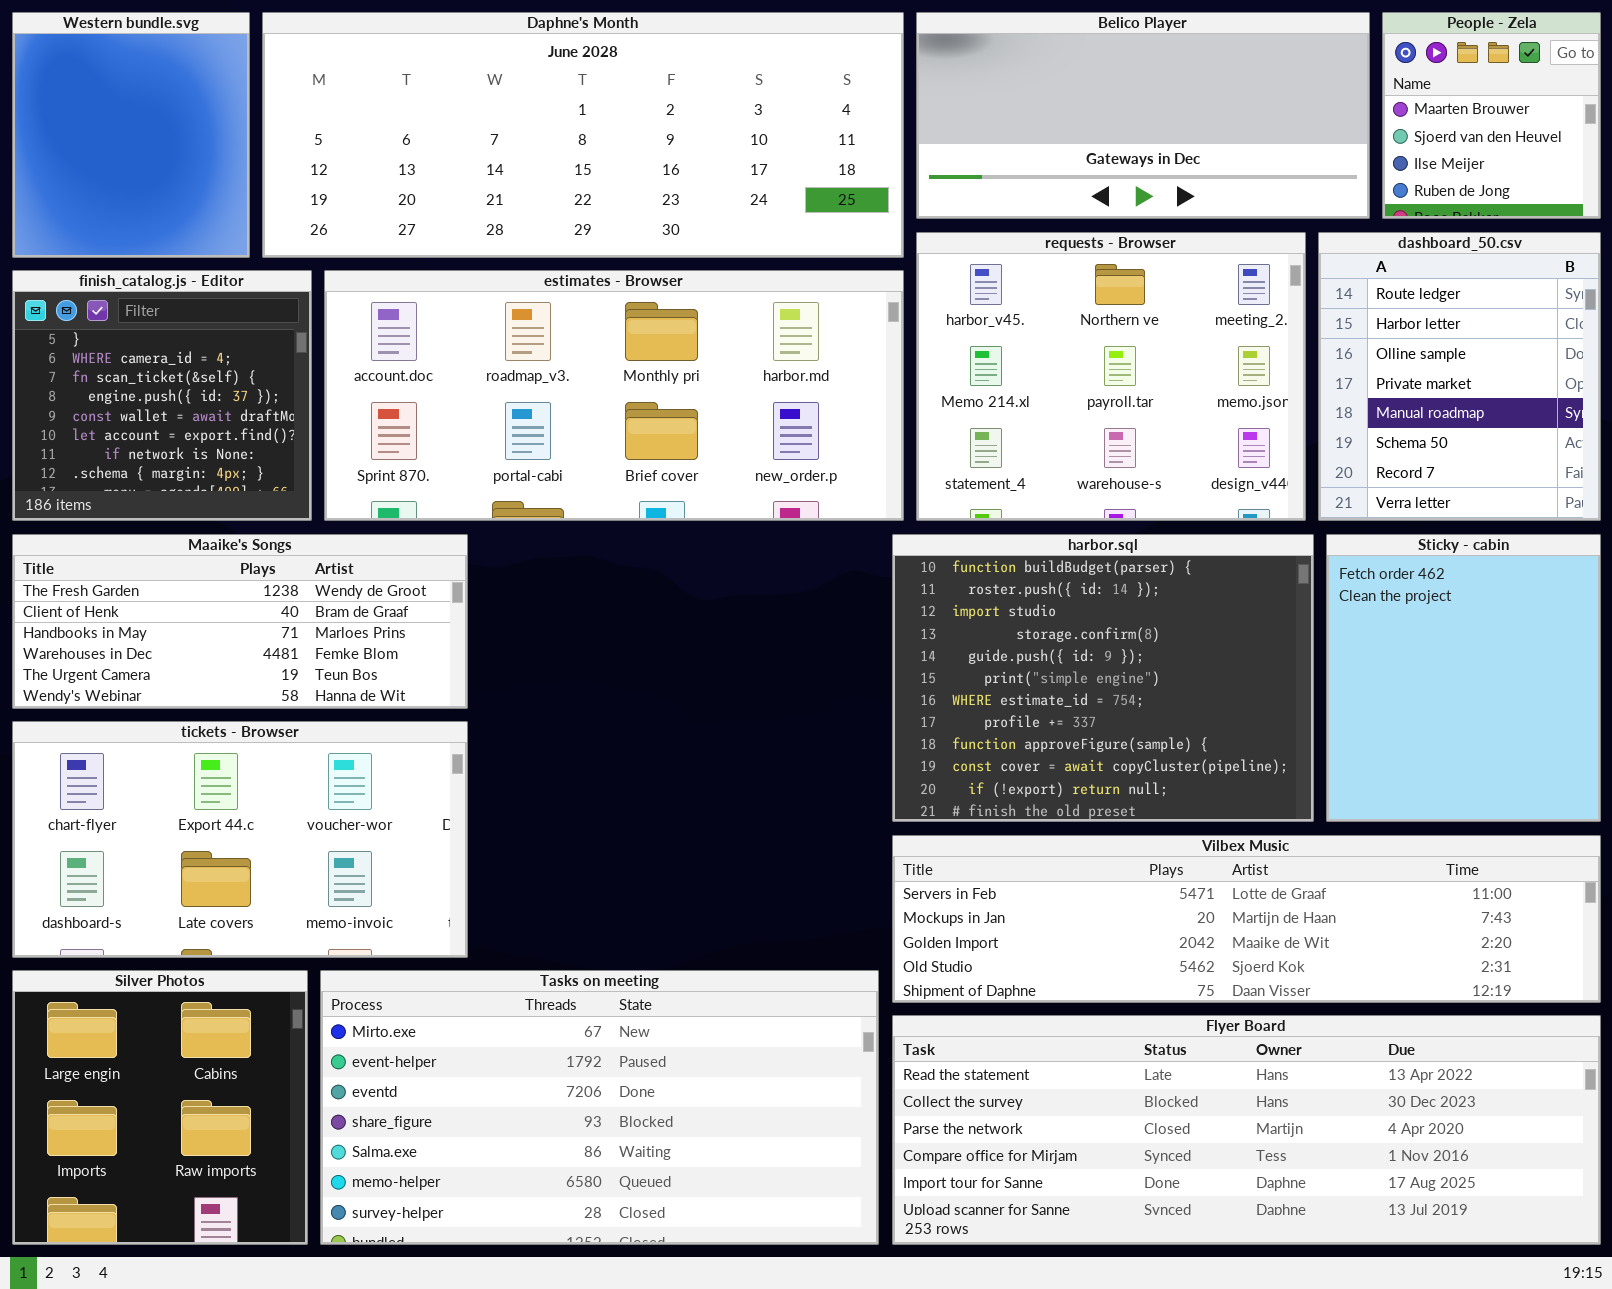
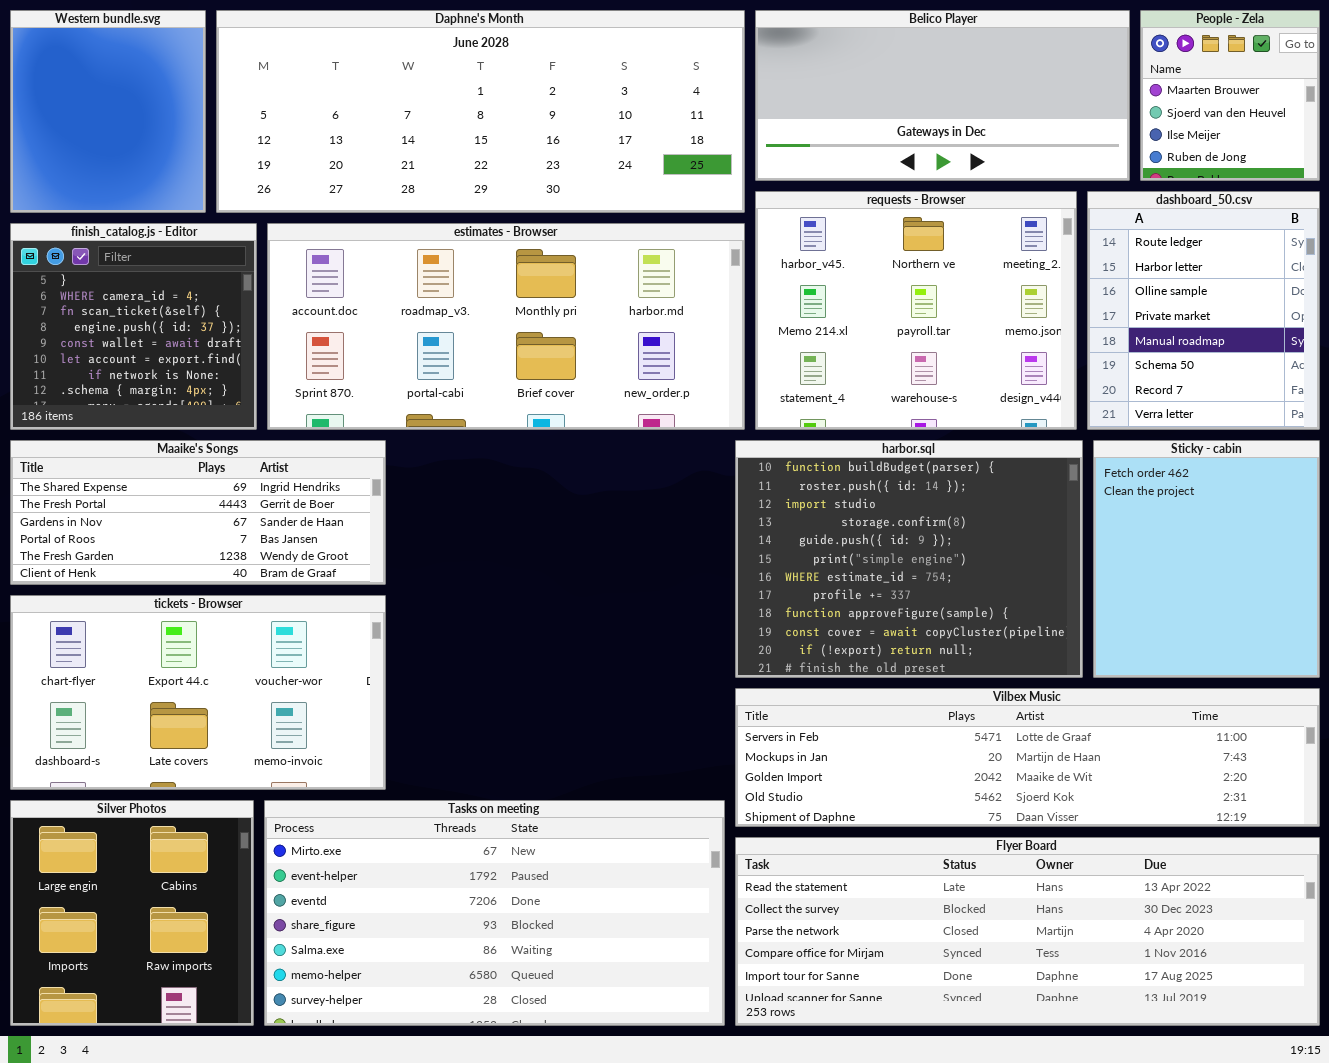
Maaike's Songs: [12,534,468,709] -> [10,440,386,585], scrolled up 4 rows

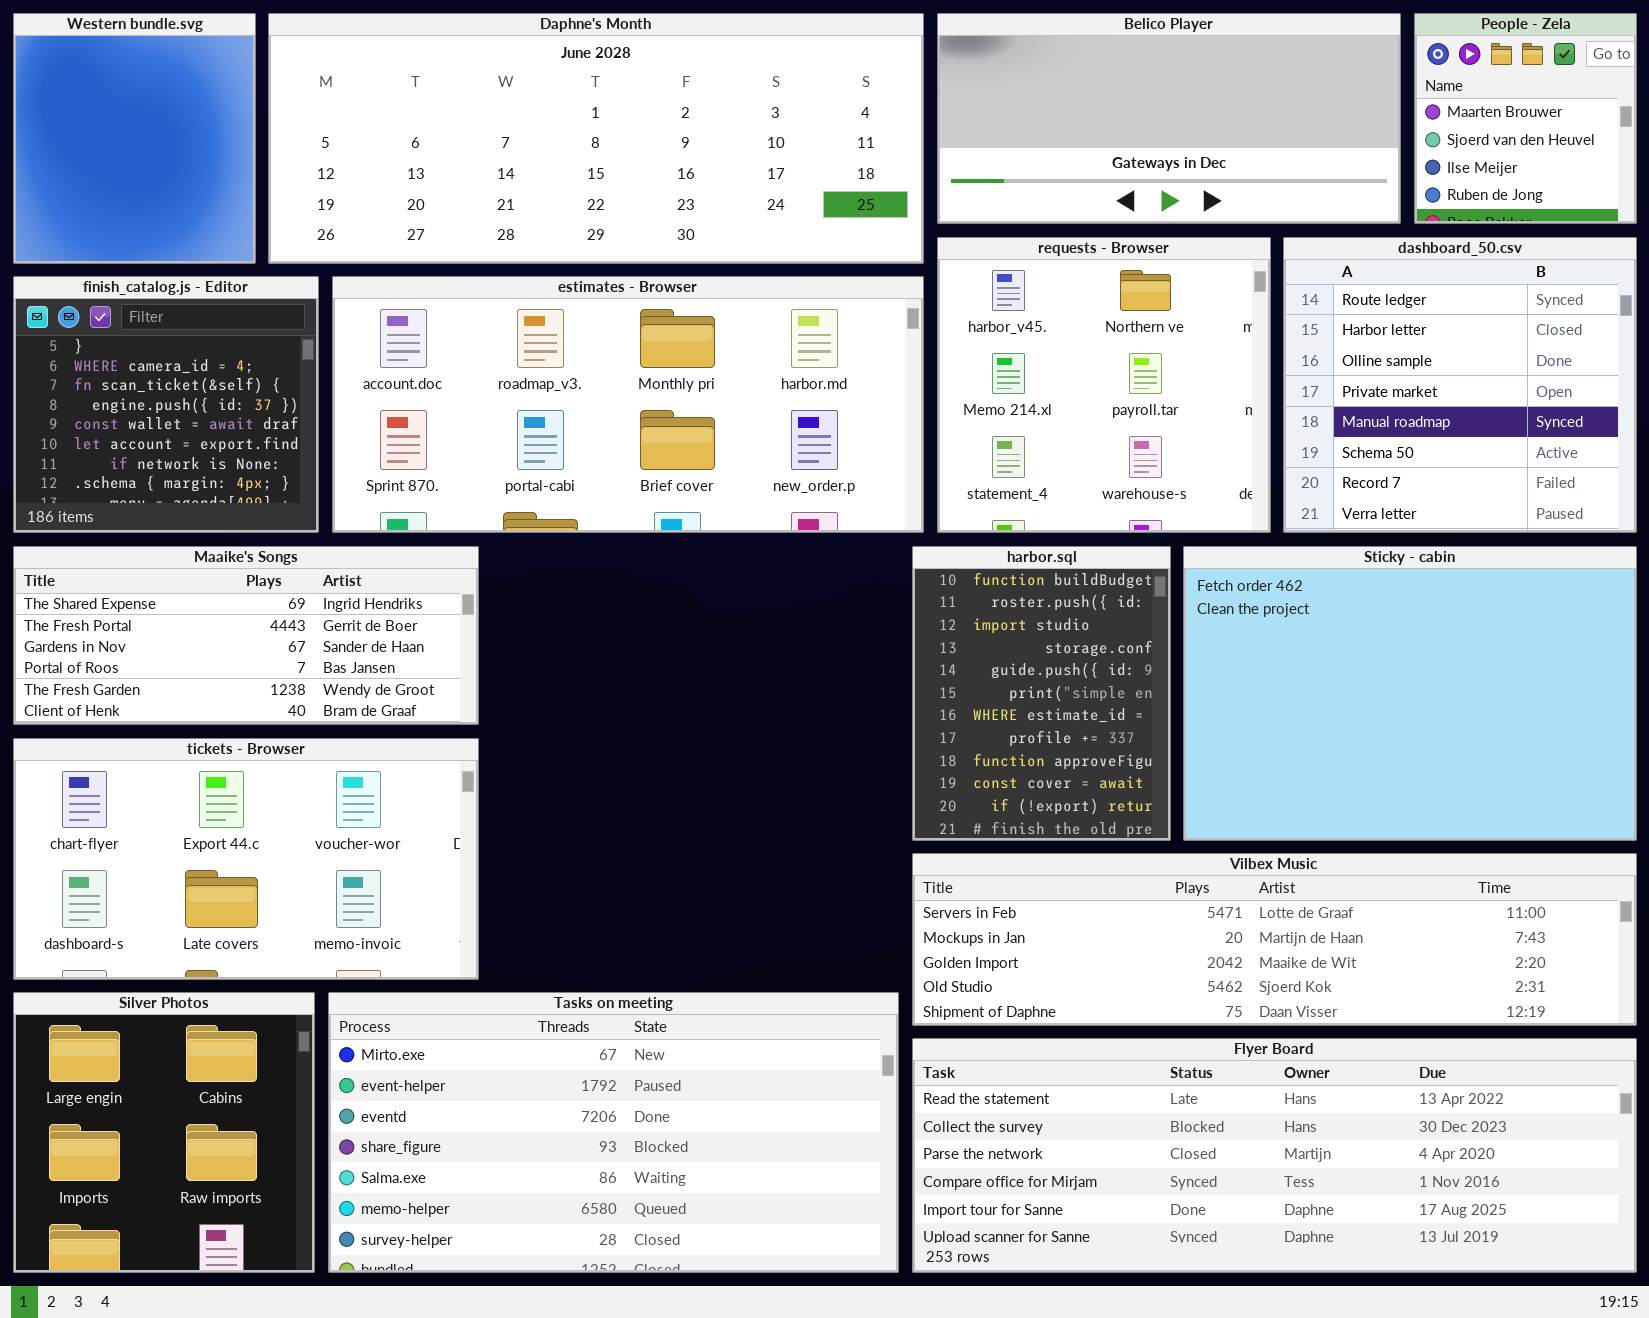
requests - Browser: [755,191,1077,430] -> [937,237,1271,533], resized
dashboard_50.csv: [1087,191,1320,430] -> [1283,237,1637,533], resized
harbor.sql: [735,440,1083,678] -> [912,546,1171,841], resized
Sticky - cabin: [1093,440,1320,678] -> [1183,546,1637,841], resized

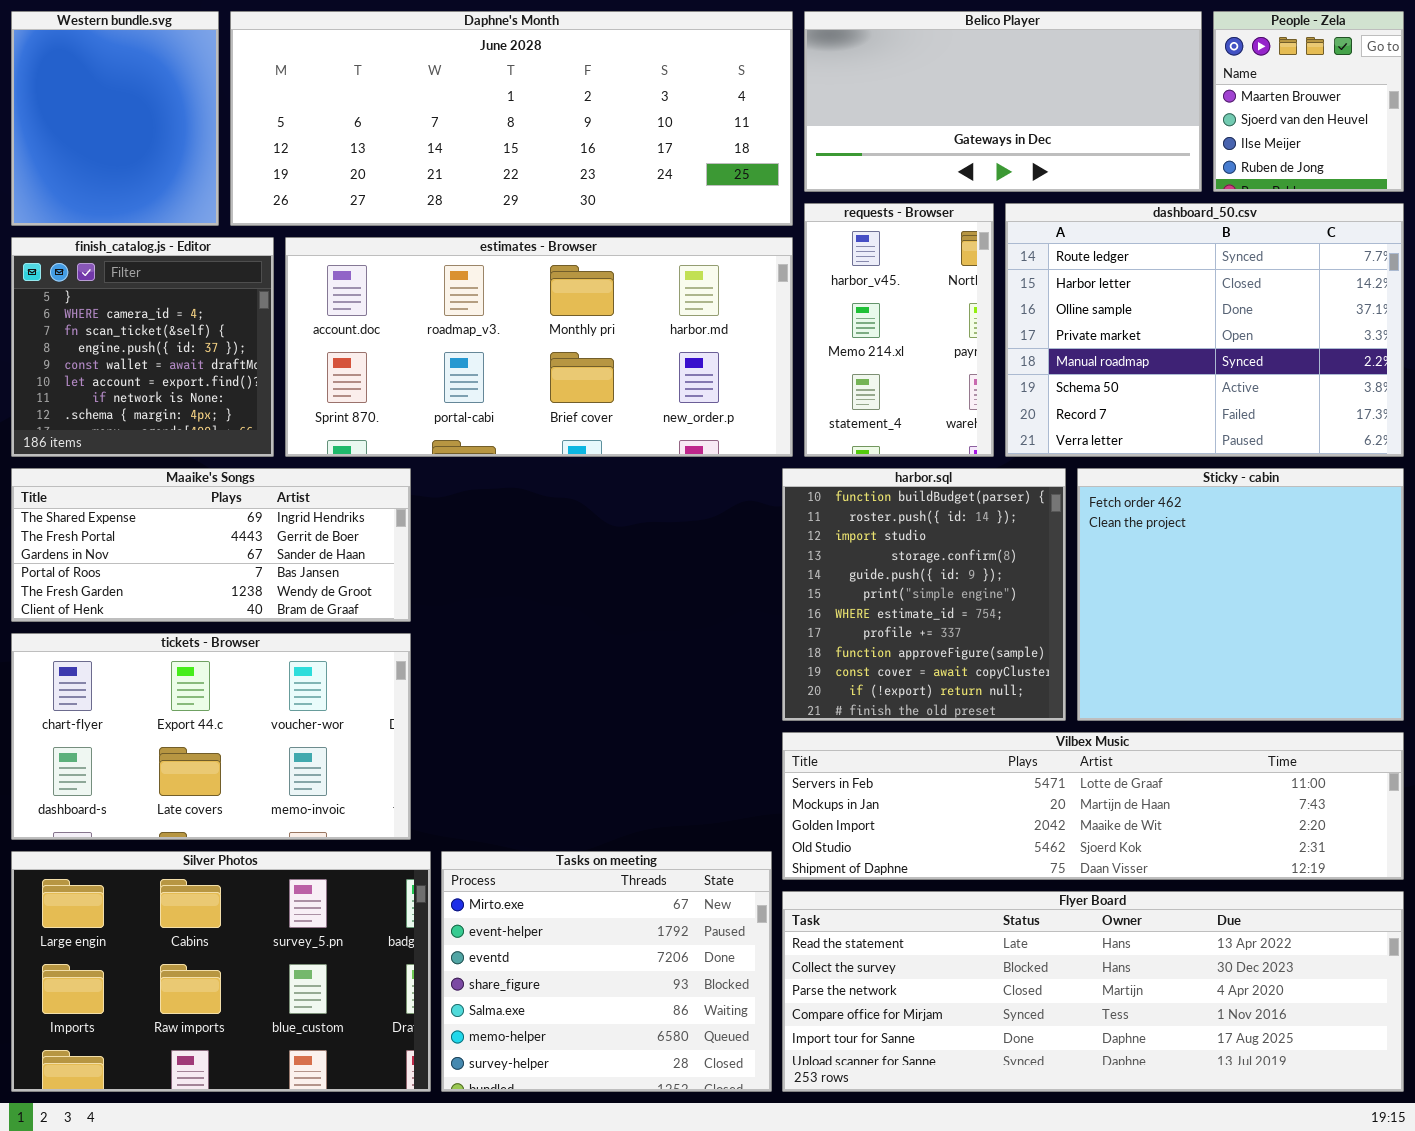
requests - Browser: [937,237,1271,533] -> [804,203,994,457], resized
dashboard_50.csv: [1283,237,1637,533] -> [1005,203,1404,457], resized
harbor.sql: [912,546,1171,841] -> [782,468,1066,721], resized
Sticky - cabin: [1183,546,1637,841] -> [1077,468,1404,721], resized
Silver Photos: [13,992,315,1273] -> [11,851,431,1092], resized
Tasks on meeting: [328,992,899,1273] -> [441,851,772,1092], resized

